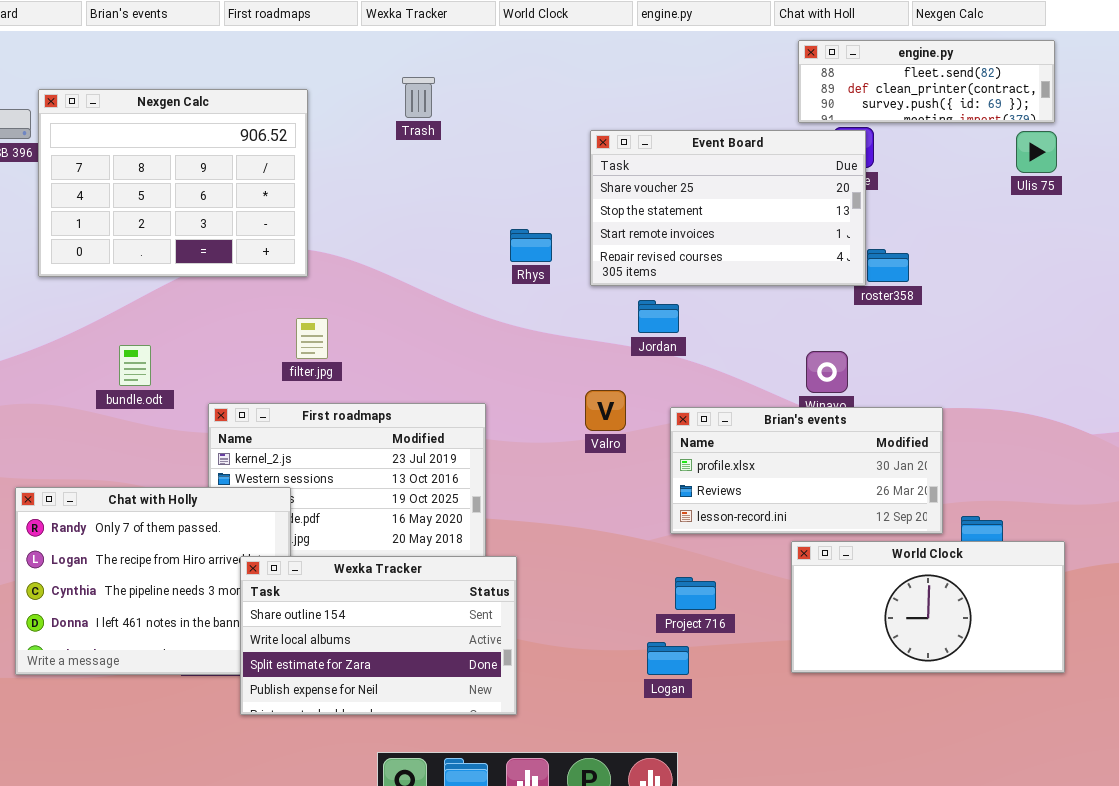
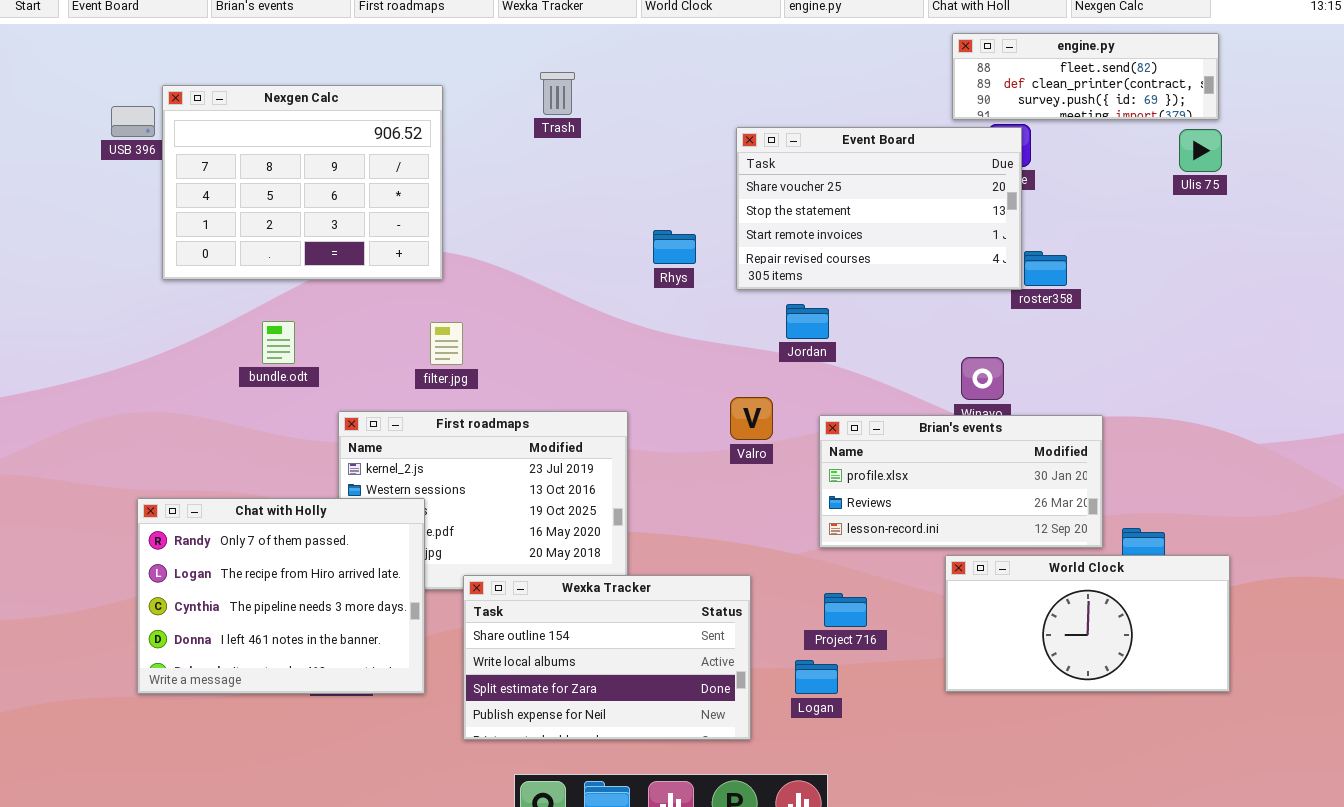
bundle.odt: [119,345,151,386] -> [262,321,295,364], moved
Wexka Tracker: [240,556,517,715] -> [463,575,751,740], moved

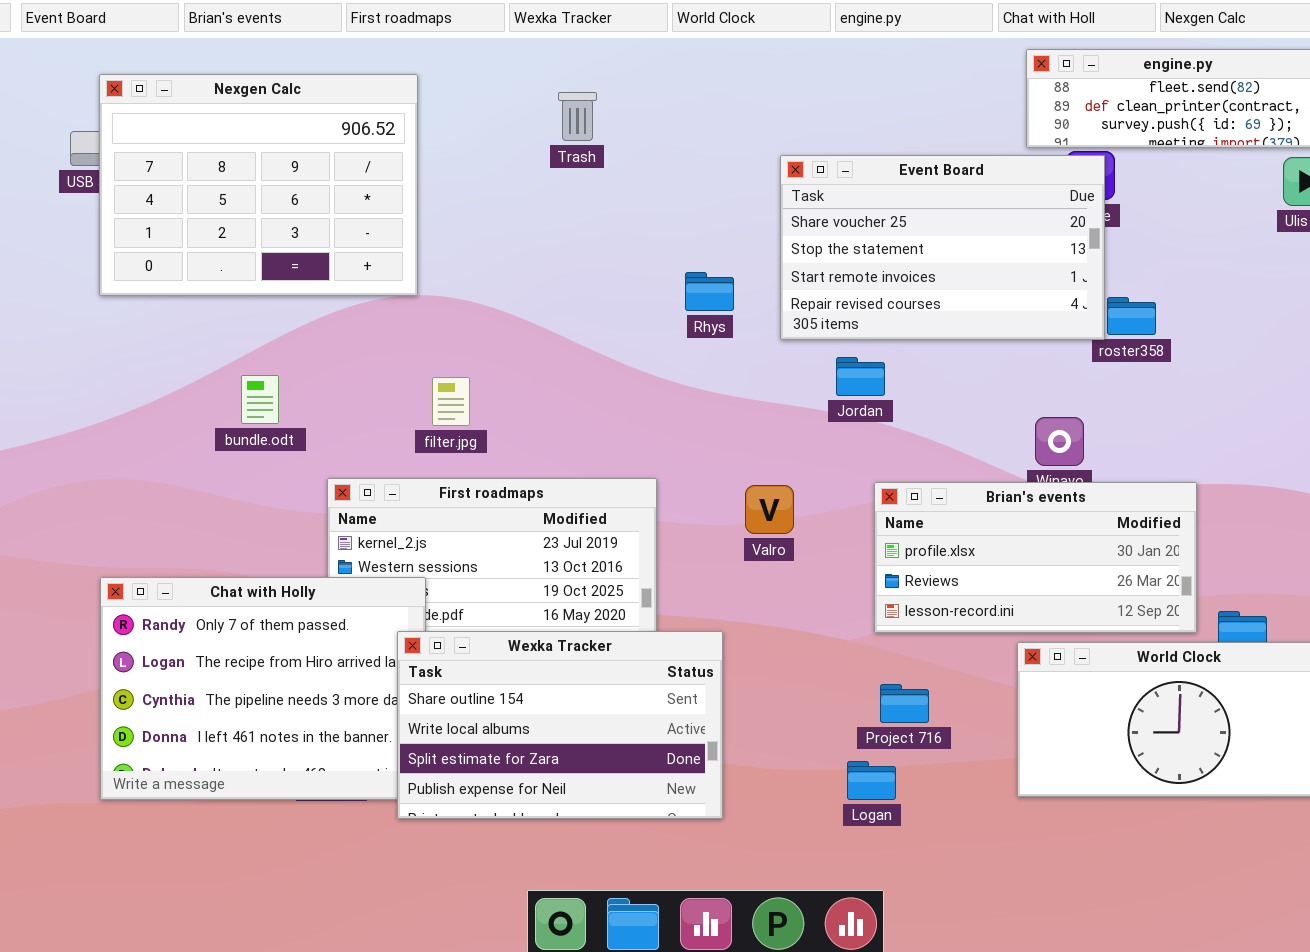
Nexgen Calc: [162,85,443,280] -> [99,74,418,296], moved
Valro: [730,397,773,440] -> [745,485,794,534], moved
Wexka Tracker: [463,575,751,740] -> [397,631,723,819], moved

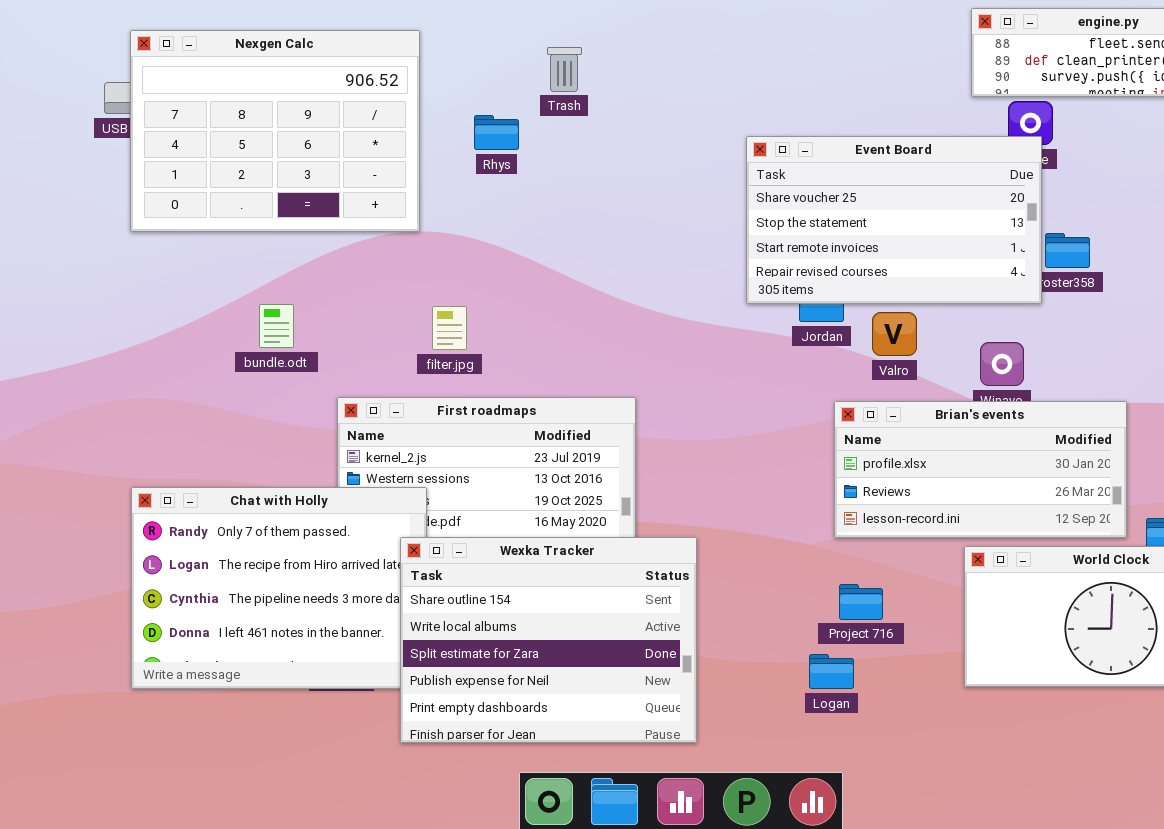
Event Board: [780,155,1105,340] -> [746,136,1042,304], moved
Rhys: [685,272,734,311] -> [474,115,519,150], moved
Valro: [745,485,794,534] -> [872,312,917,356], moved
Wexka Tracker: [397,631,723,819] -> [400,537,697,743], resized

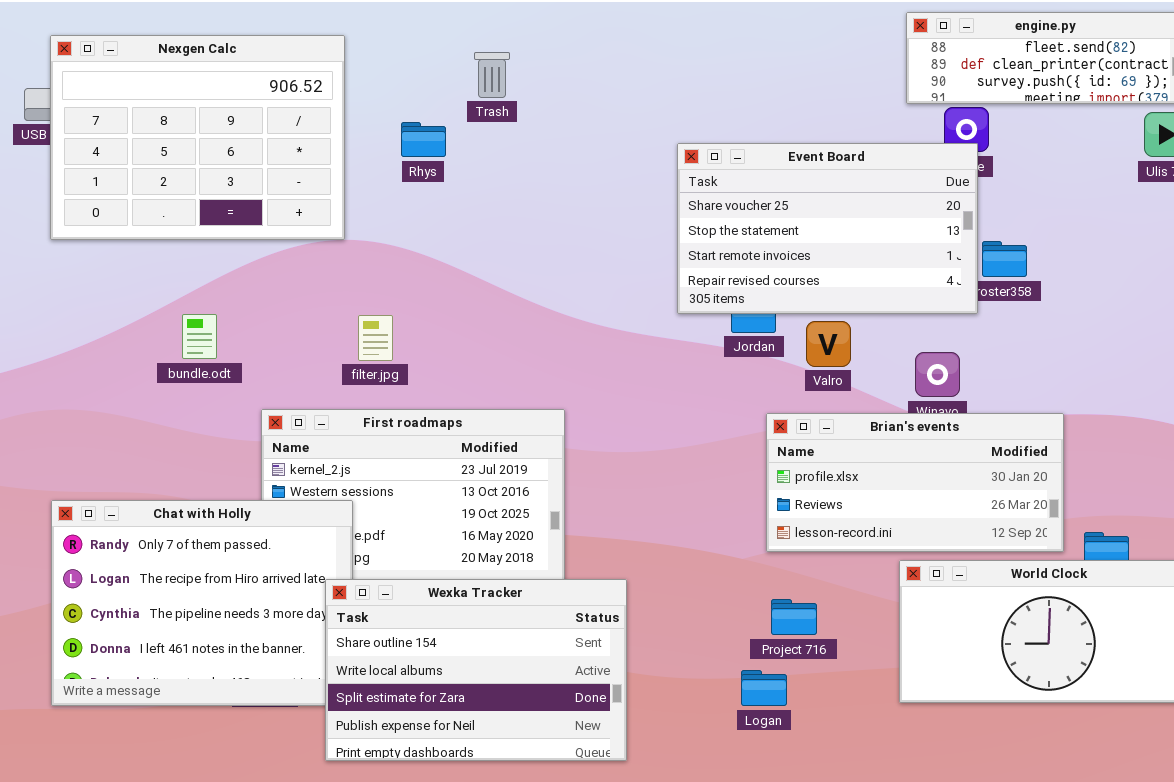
Wexka Tracker: [400,537,697,743] -> [325,579,627,761], resized

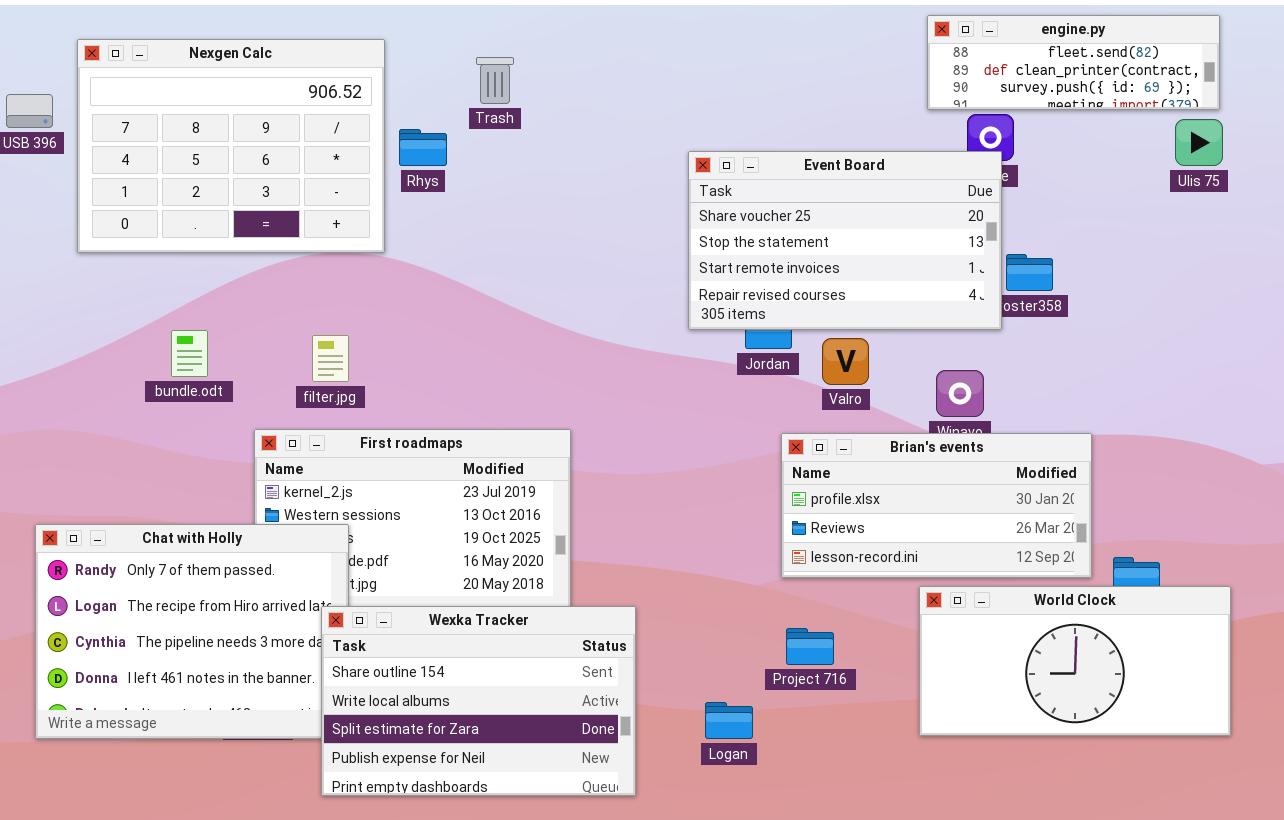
Nexgen Calc: [50,35,345,240] -> [77,39,385,253], moved
filter.jpg: [358,315,393,361] -> [312,335,349,382], moved
Logan: [741,670,787,706] -> [705,702,753,739], moved

